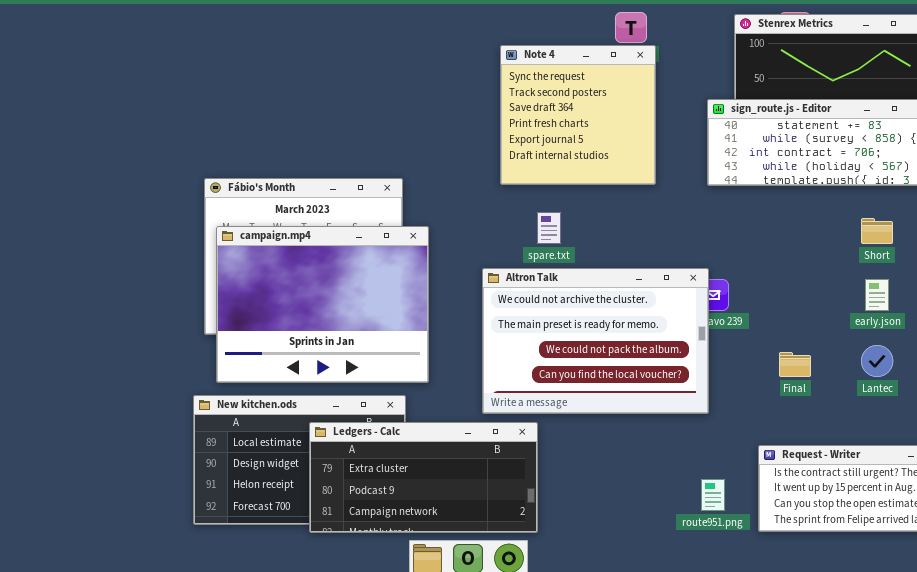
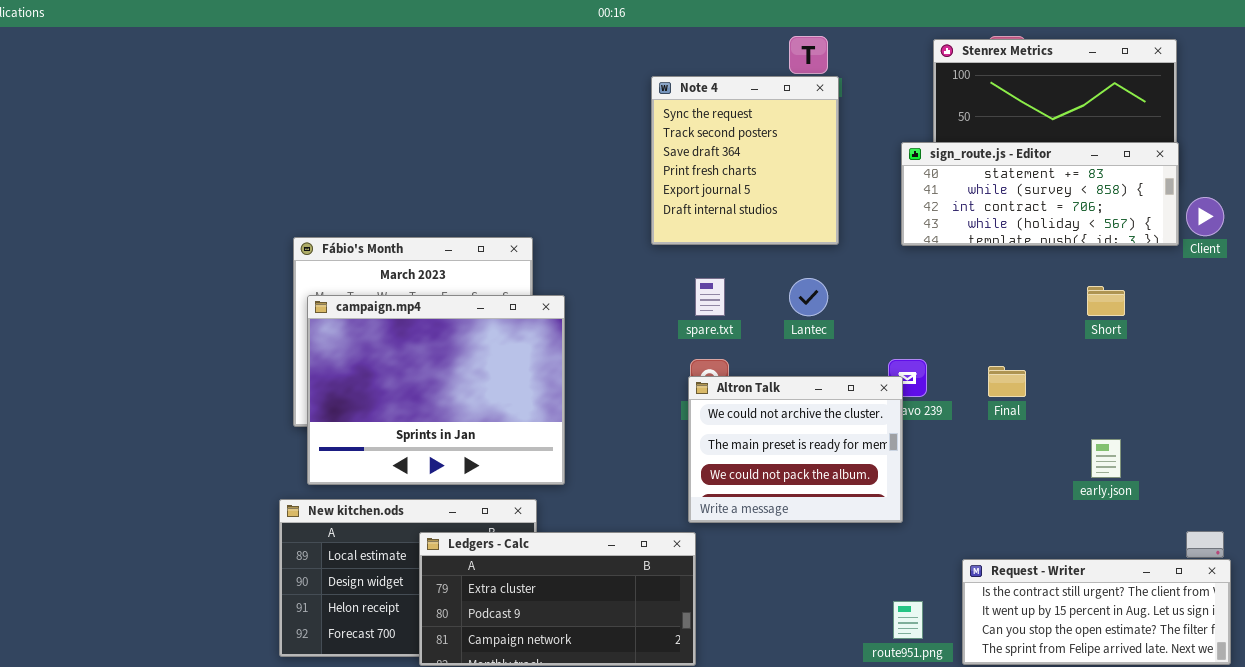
Altron Talk: [482,268,709,414] -> [688,376,903,523], resized
early.json: [865,279,889,311] -> [1091,439,1121,478], moved
Lantec: [861,345,893,377] -> [789,278,828,316], moved
Final: [779,352,811,377] -> [988,366,1026,397], moved

